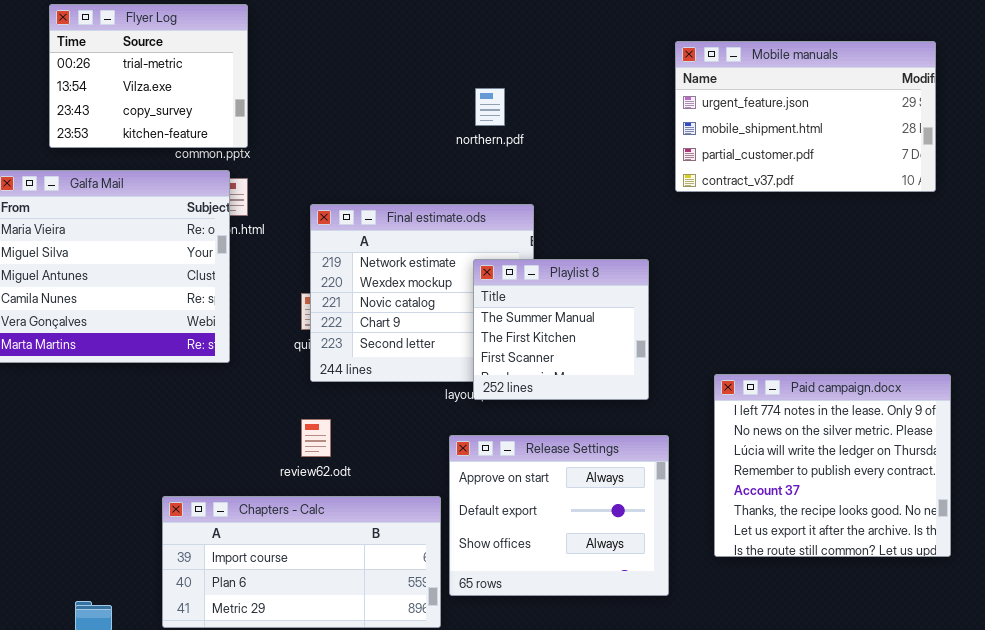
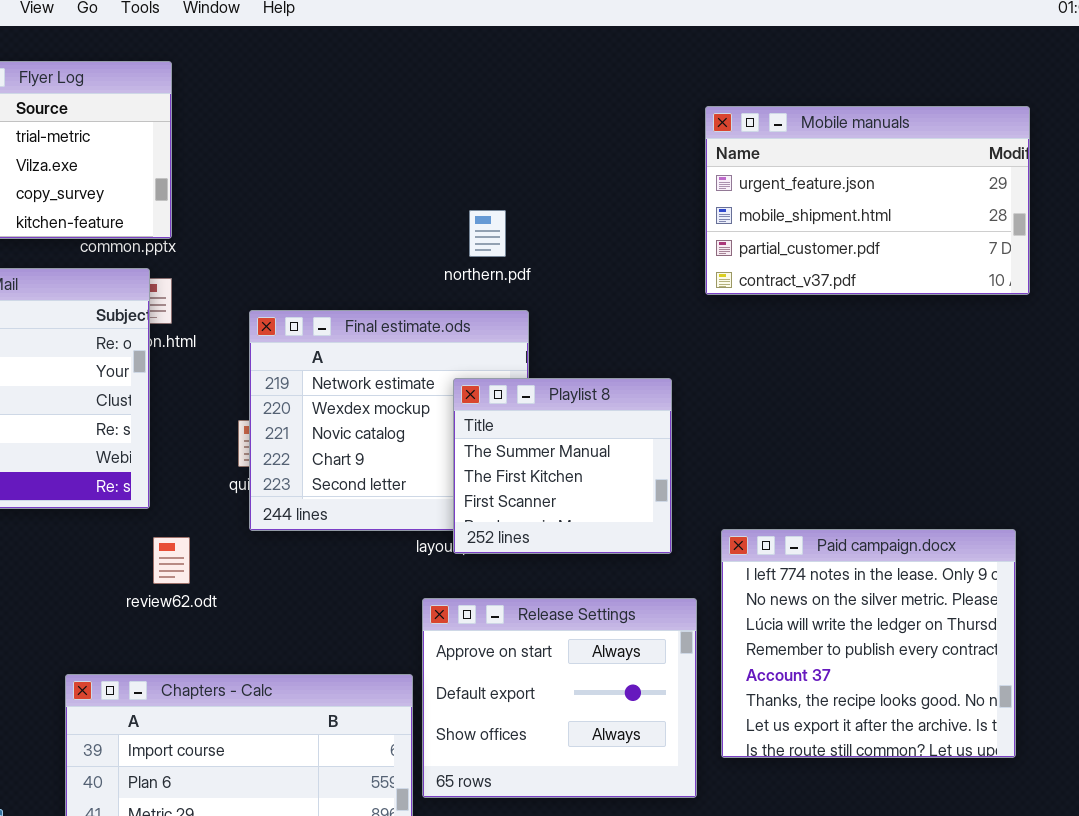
northern.pdf: [475,88,505,126] -> [469,210,506,257], moved
Paid campaign.docx: [714,374,951,557] -> [721,529,1016,758], moved
review62.odt: [301,419,331,457] -> [153,537,190,584], moved

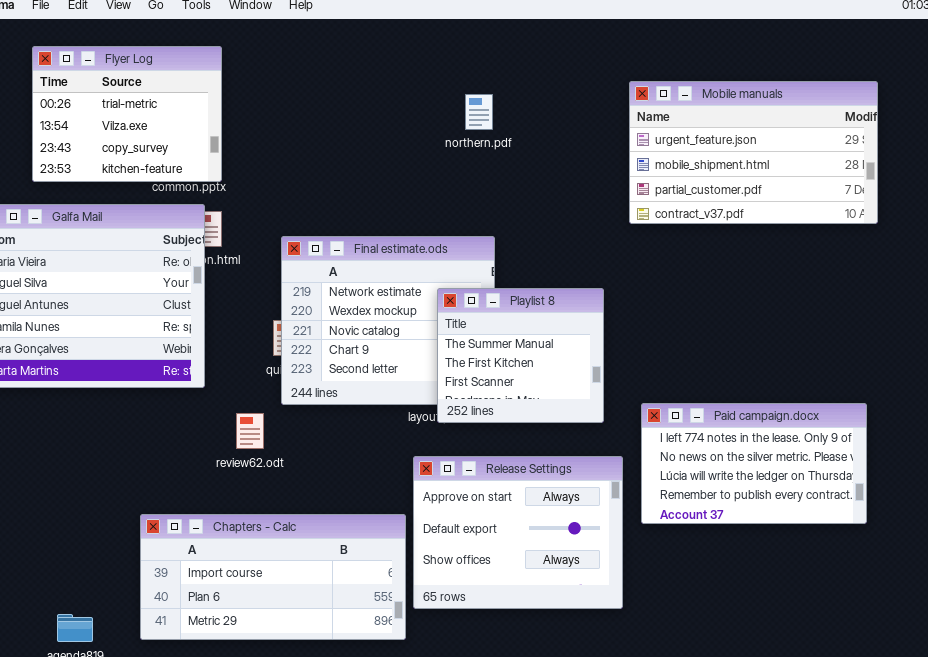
northern.pdf: [469,210,506,257] -> [465,94,493,130], moved
Paid campaign.docx: [721,529,1016,758] -> [641,403,867,524], resized
review62.odt: [153,537,190,584] -> [236,413,264,449], moved

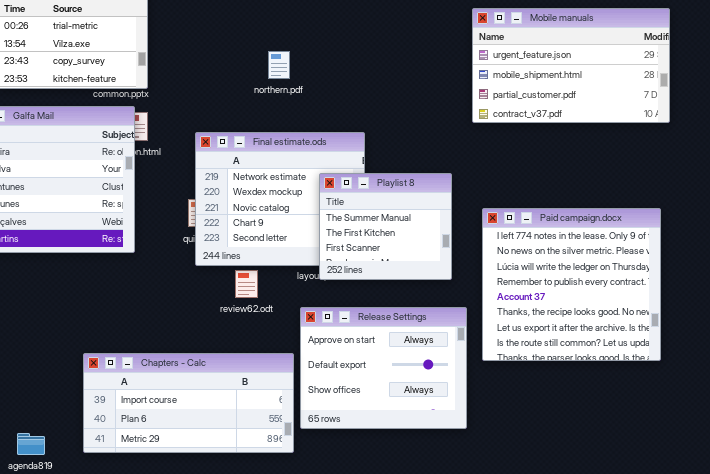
northern.pdf: [465,94,493,130] -> [268,51,290,79], moved
Paid campaign.docx: [641,403,867,524] -> [482,208,661,361], resized
review62.odt: [236,413,264,449] -> [235,270,258,298], moved

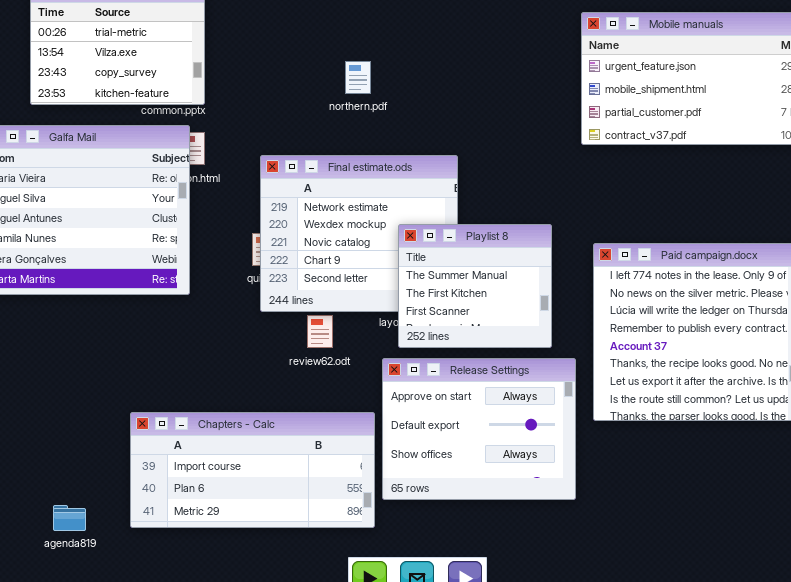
Playlist 8: [319,173,452,280] -> [398,224,552,348], moved

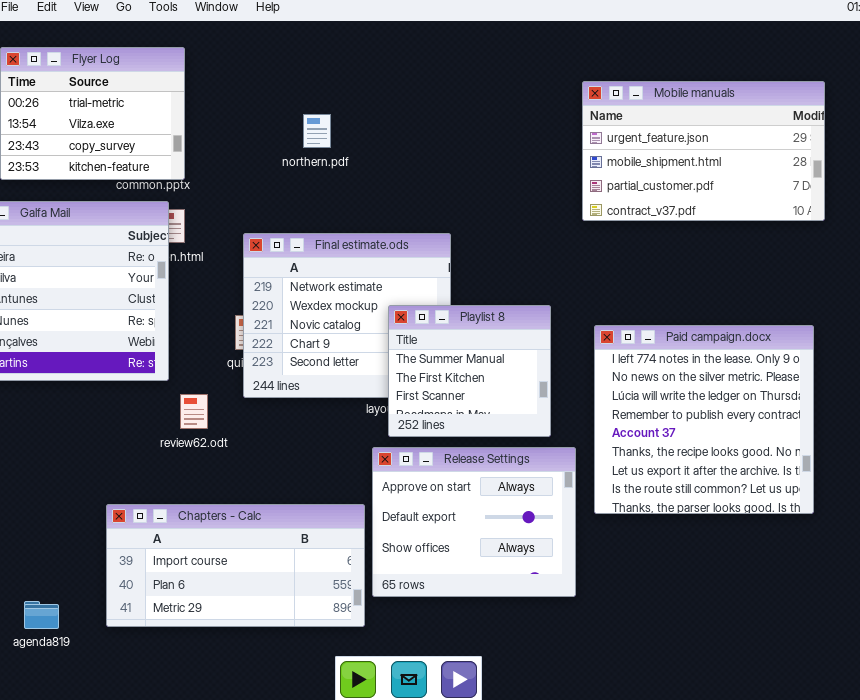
northern.pdf: [345,61,371,94] -> [303,114,331,148], moved
review62.odt: [307,315,333,348] -> [180,394,208,429], moved

